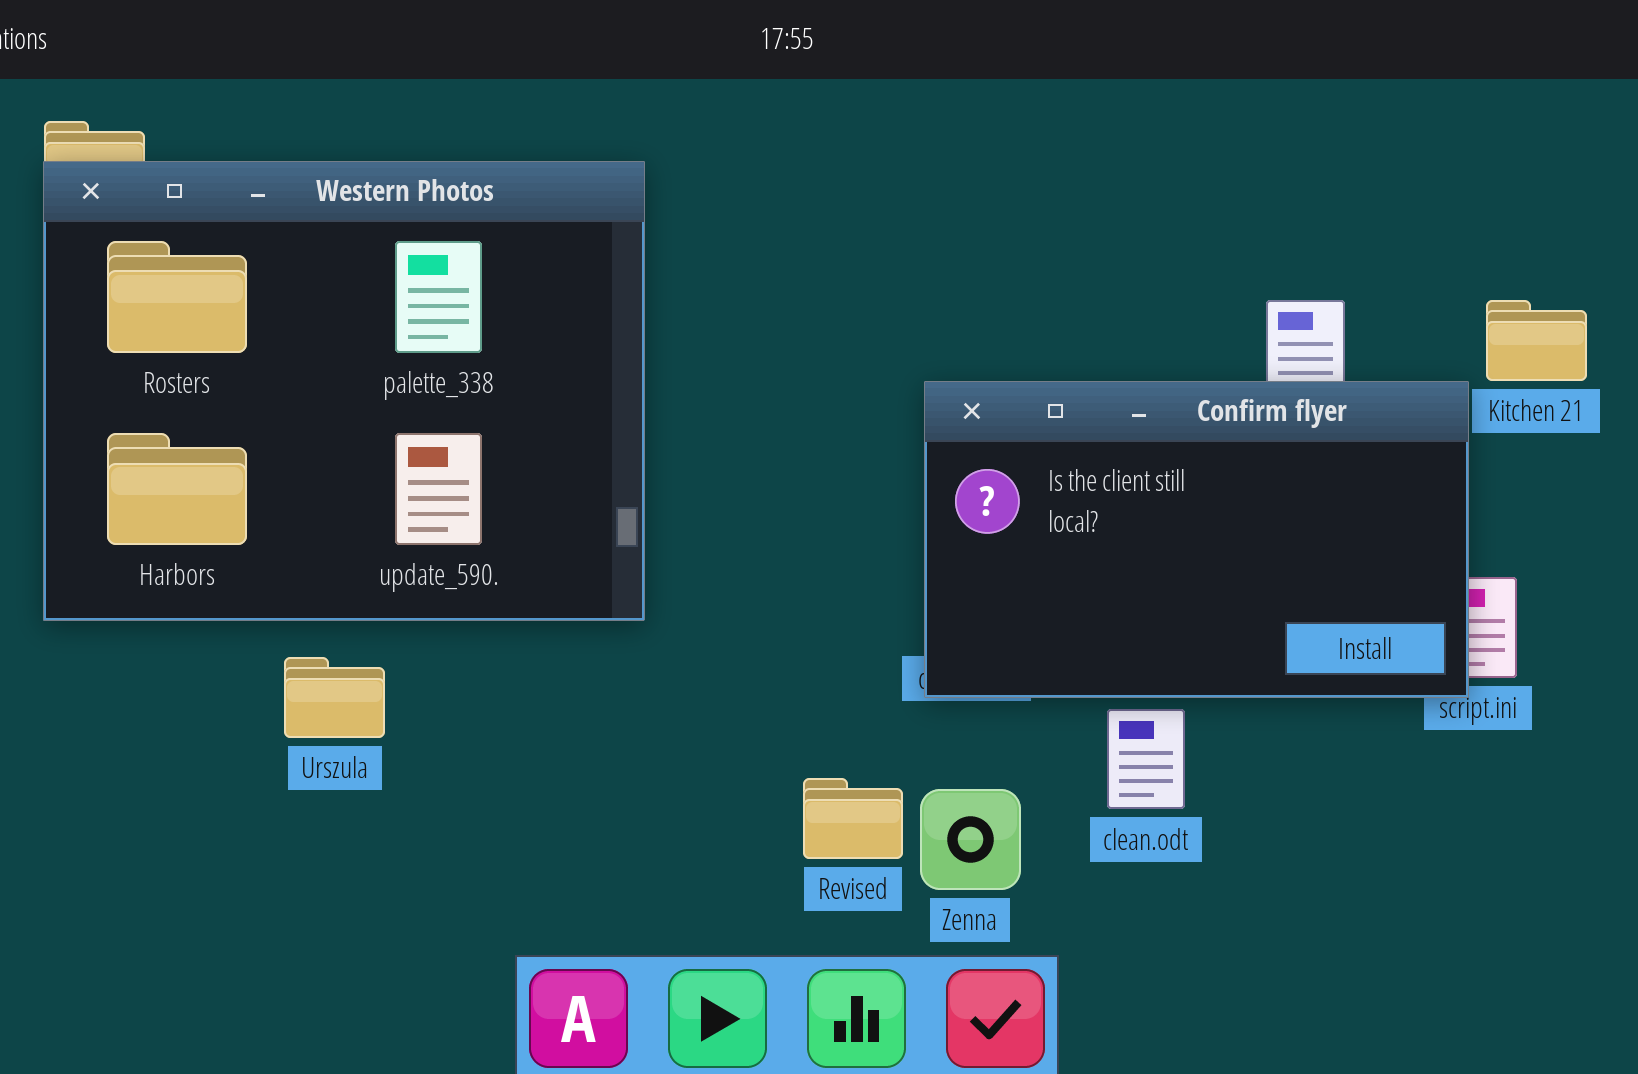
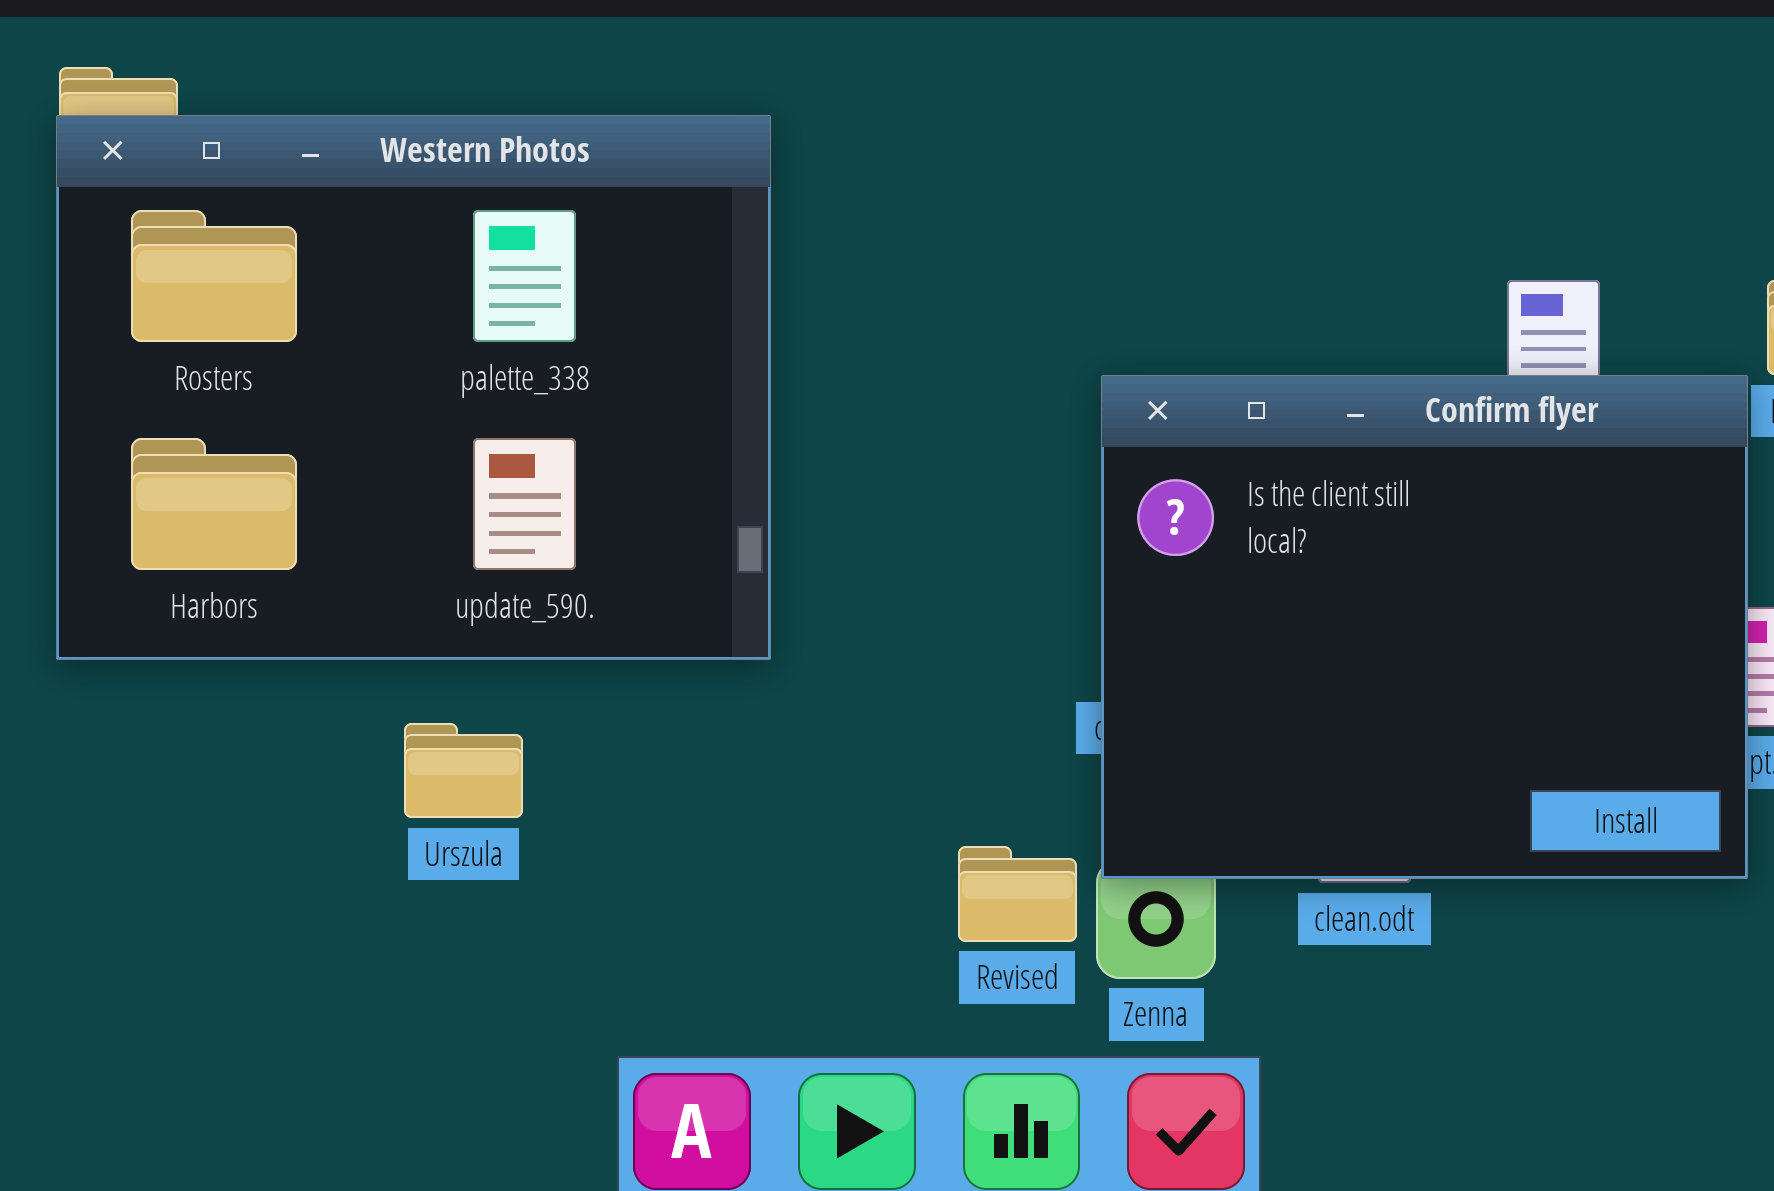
Confirm flyer: [924,381,1469,698] -> [1101,375,1748,879], resized
Urszula: [284,657,385,738] -> [404,723,523,818], moved

